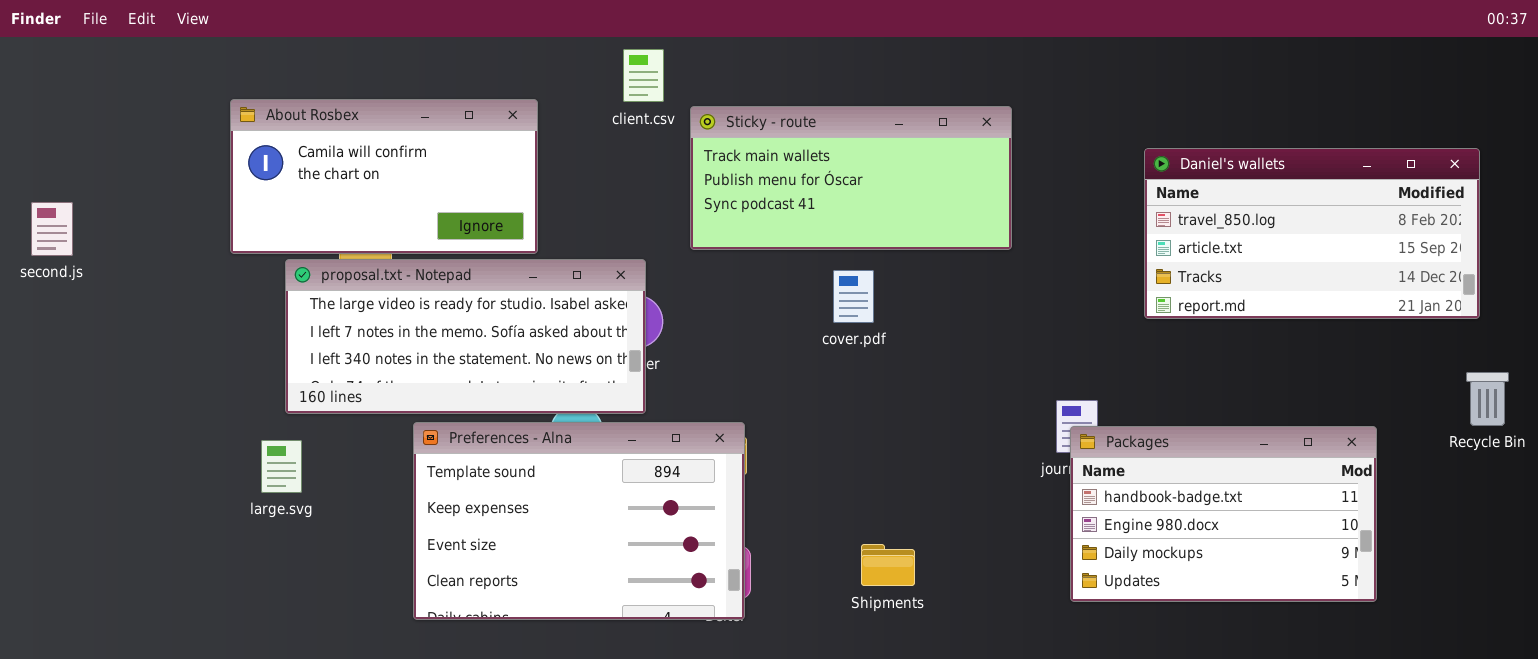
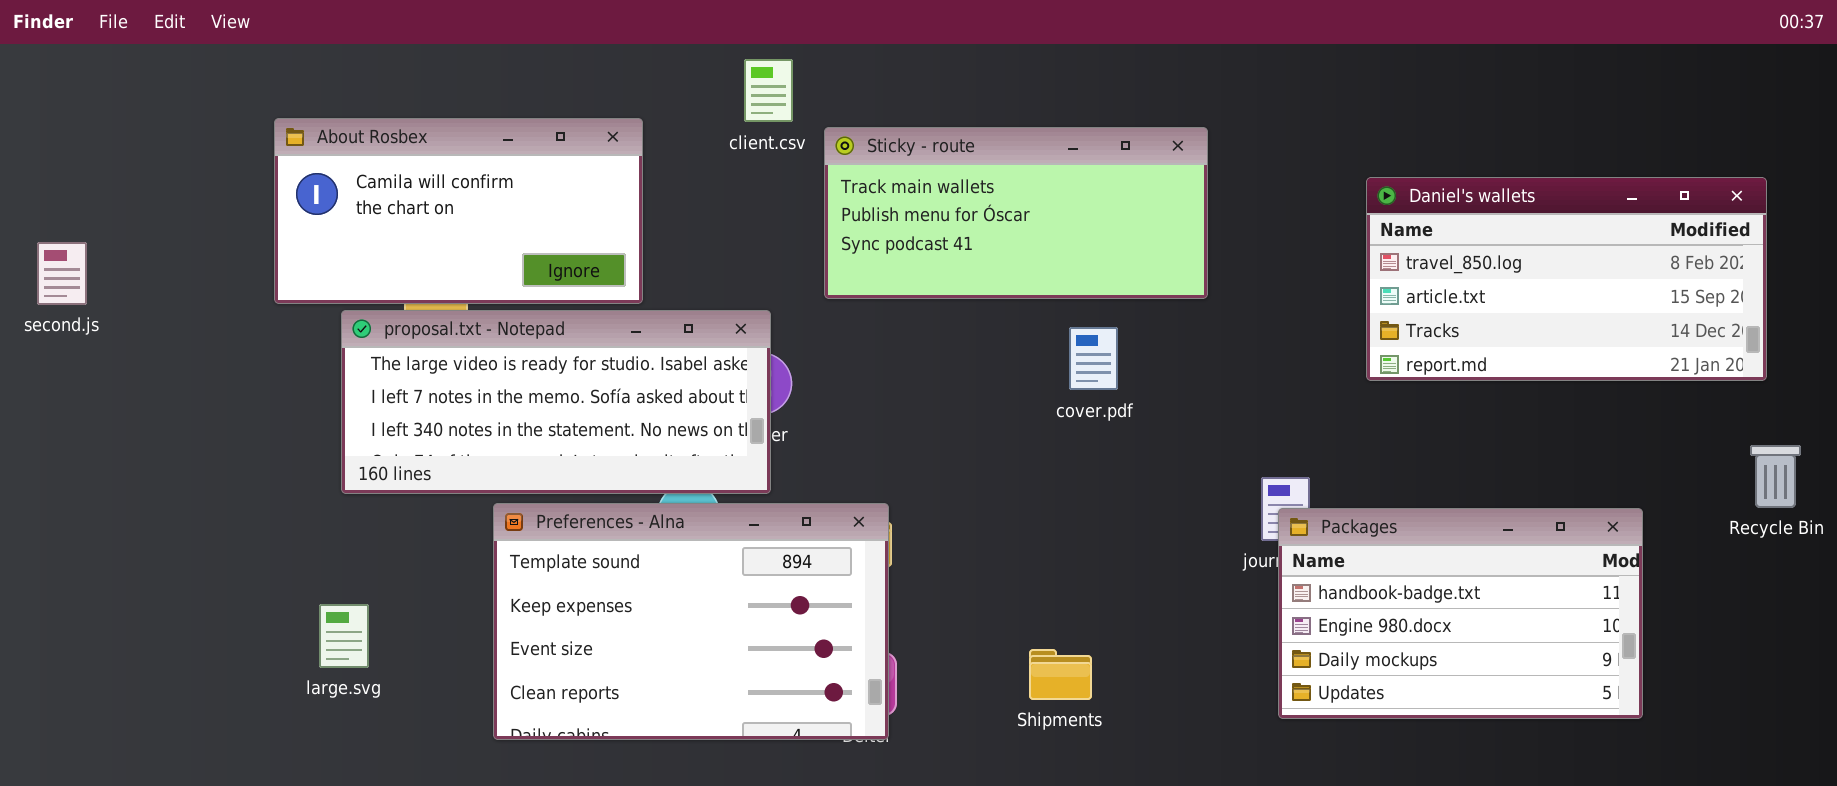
cover.pdf: [833,270,874,323] -> [1069,327,1118,390], moved
large.svg: [261,440,302,493] -> [319,604,369,668], moved

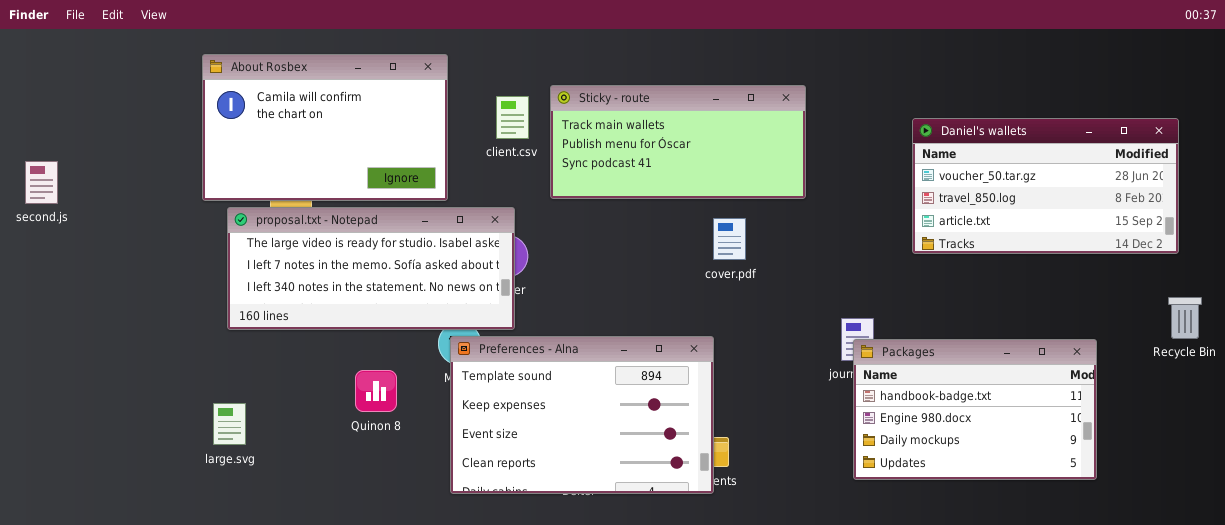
client.csv: [744,59,793,122] -> [496,96,529,139], moved
About Rosbex: [274,118,643,304] -> [202,54,448,201], moved, resized
Daniel's wallets: [1366,177,1767,381] -> [912,118,1179,254], scrolled up 1 row
Preferences - Alna: [493,503,889,740] -> [450,336,714,494], moved

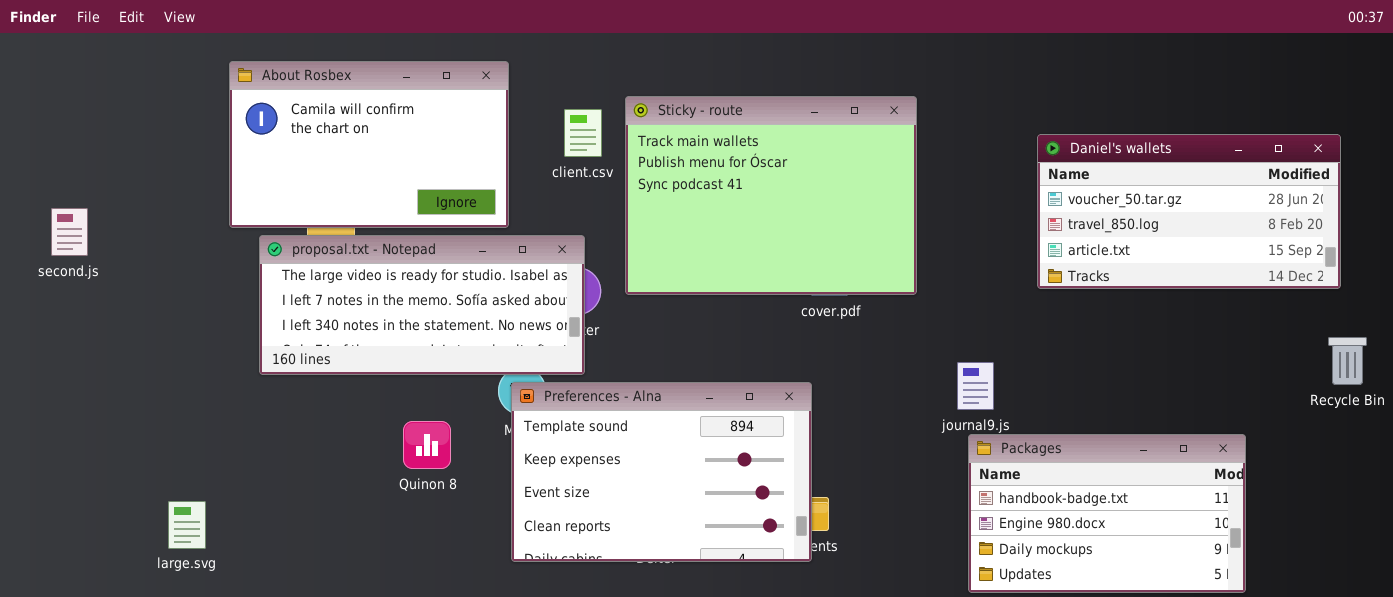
Sticky - route: [550,85,806,199] -> [625,96,917,295], resized
second.js: [25,161,58,204] -> [51,208,88,256], moved
Packages: [853,339,1097,480] -> [968,434,1246,593], moved
large.svg: [213,403,246,445] -> [168,501,206,549], moved

